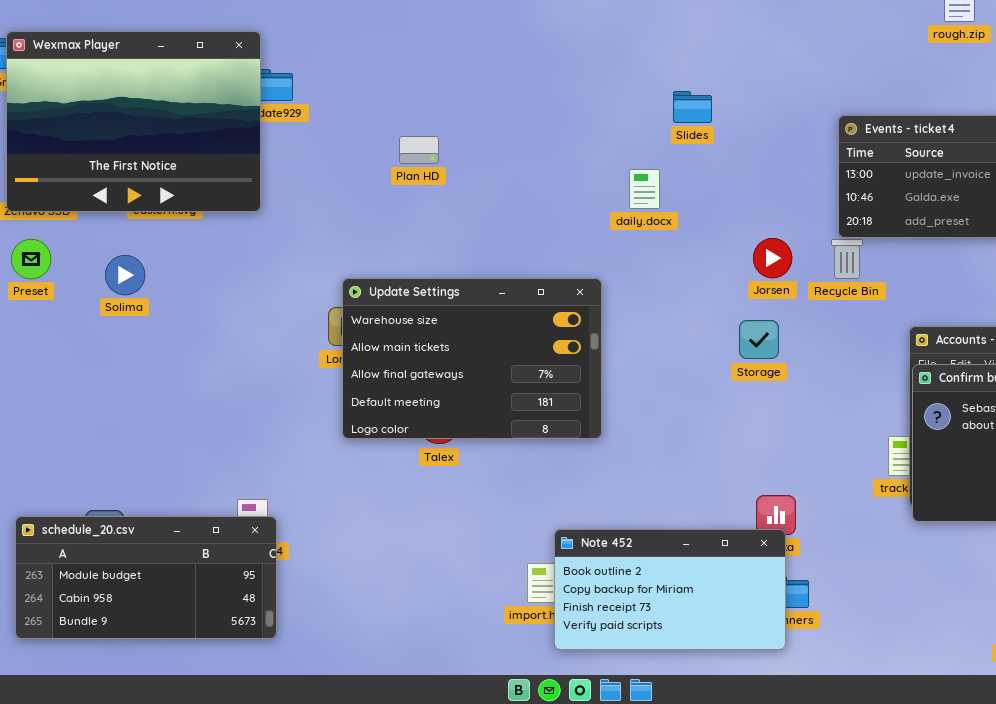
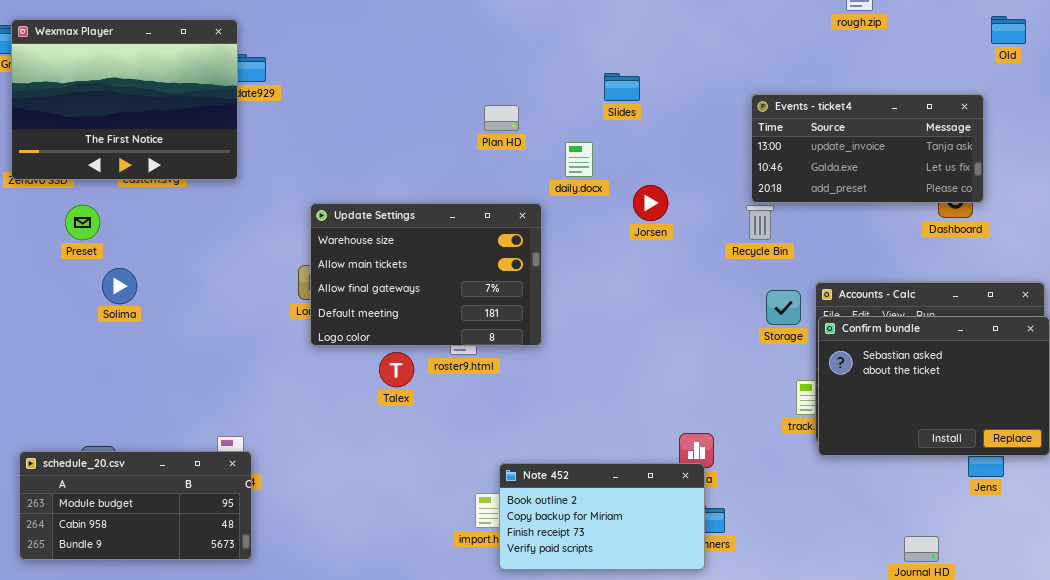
Plan HD: [399,136,439,164] -> [484,105,519,131], moved
Jorsen: [753,238,792,278] -> [633,185,668,221], moved
Preset: [11,239,51,279] -> [65,205,100,240], moved
Solima: [105,255,145,295] -> [102,268,137,304], moved
Update Settings: [342,278,602,439] -> [310,203,542,346], moved
Storage: [739,320,779,359] -> [766,290,801,325], moved

